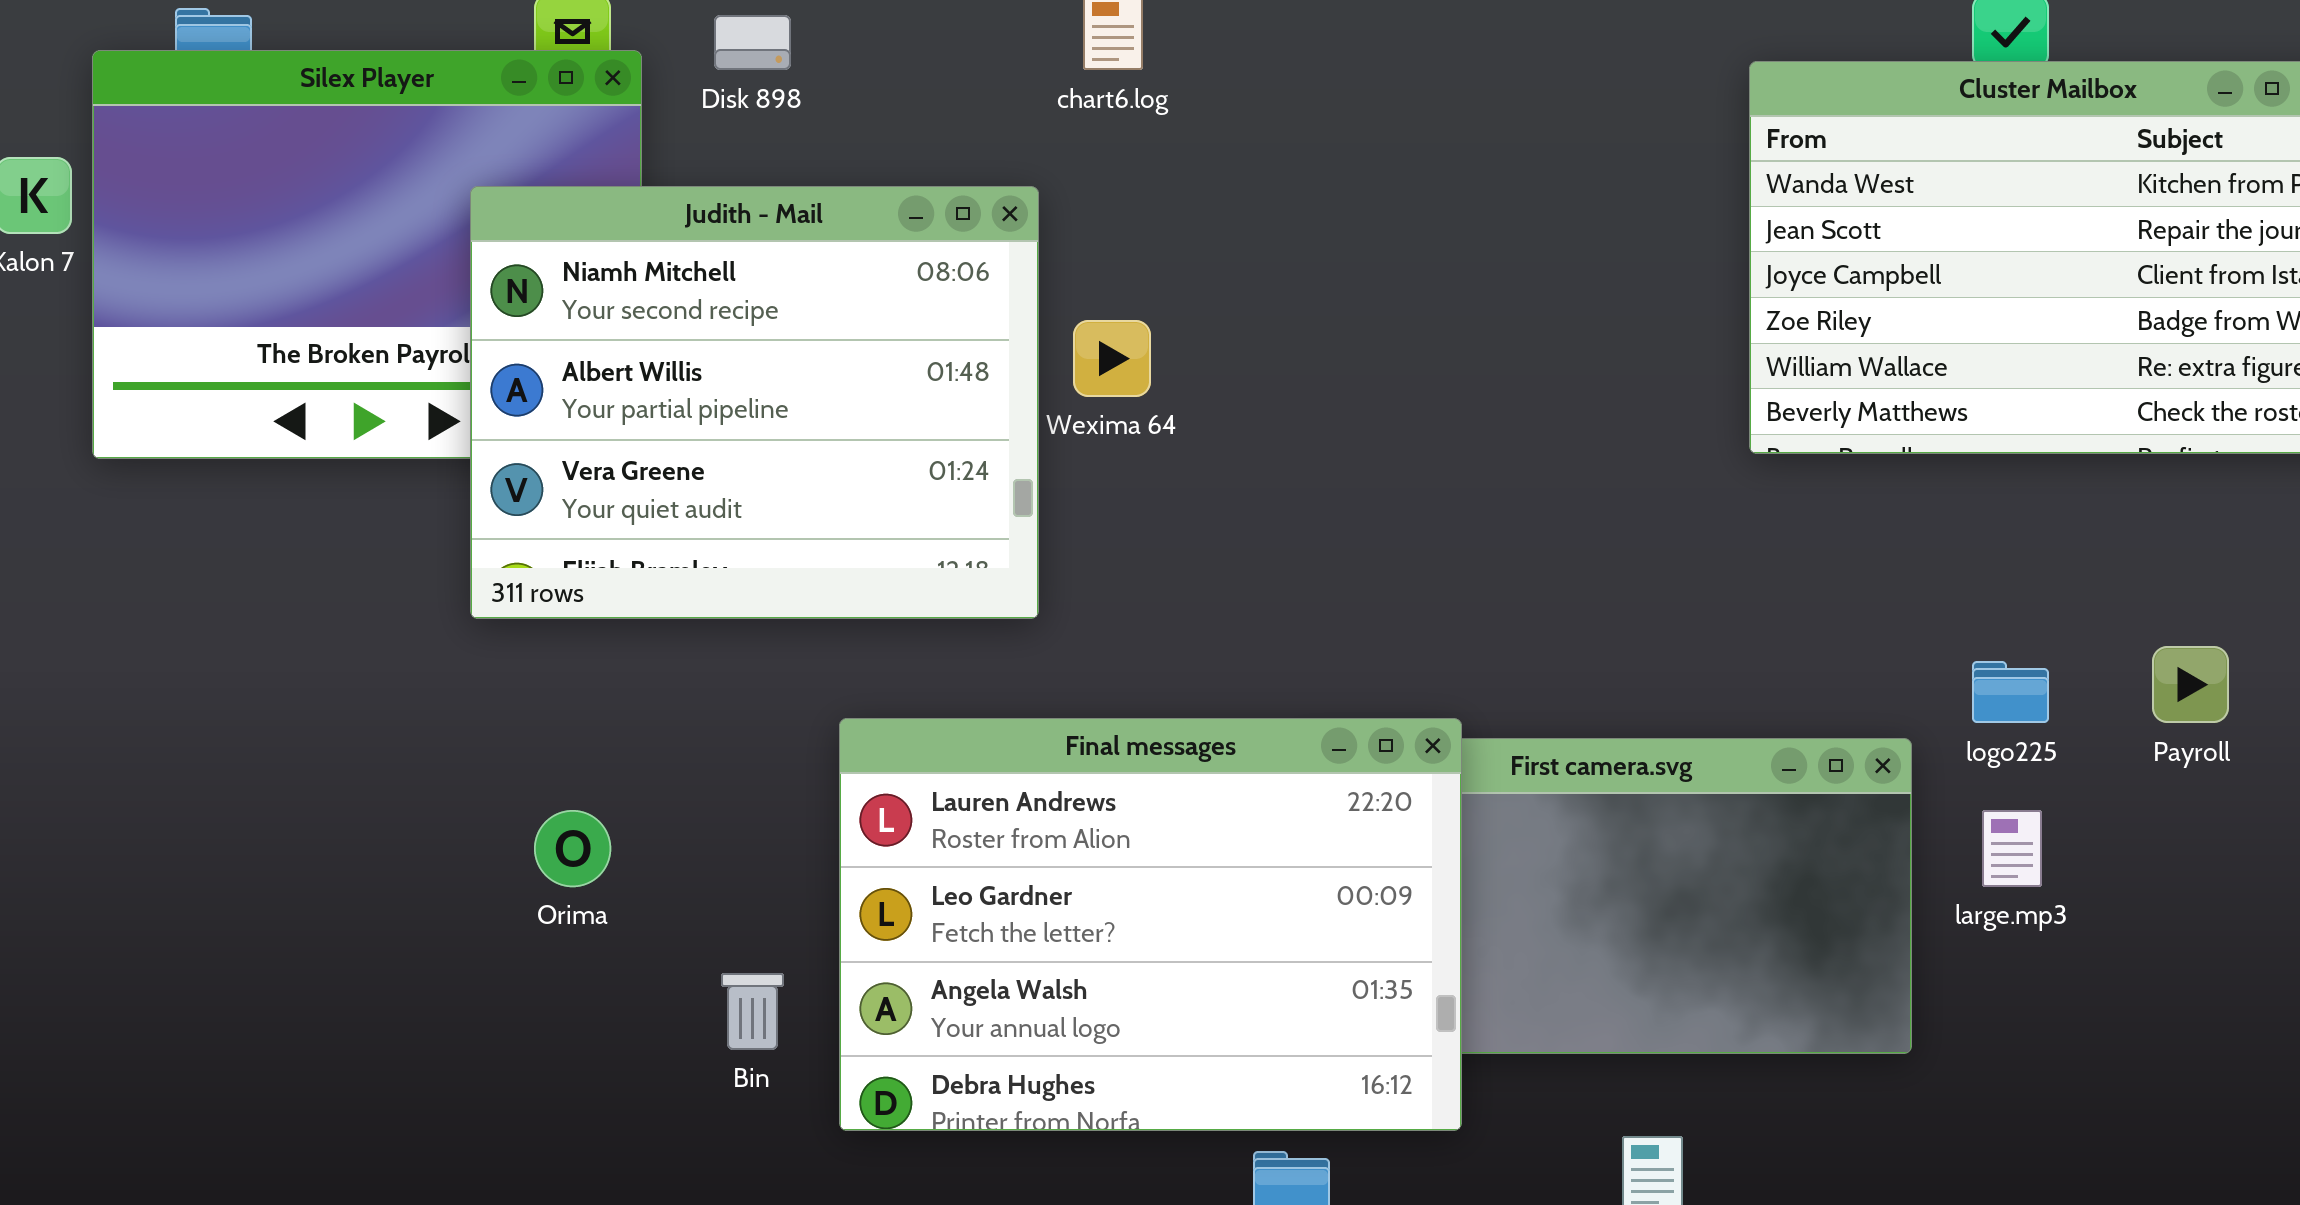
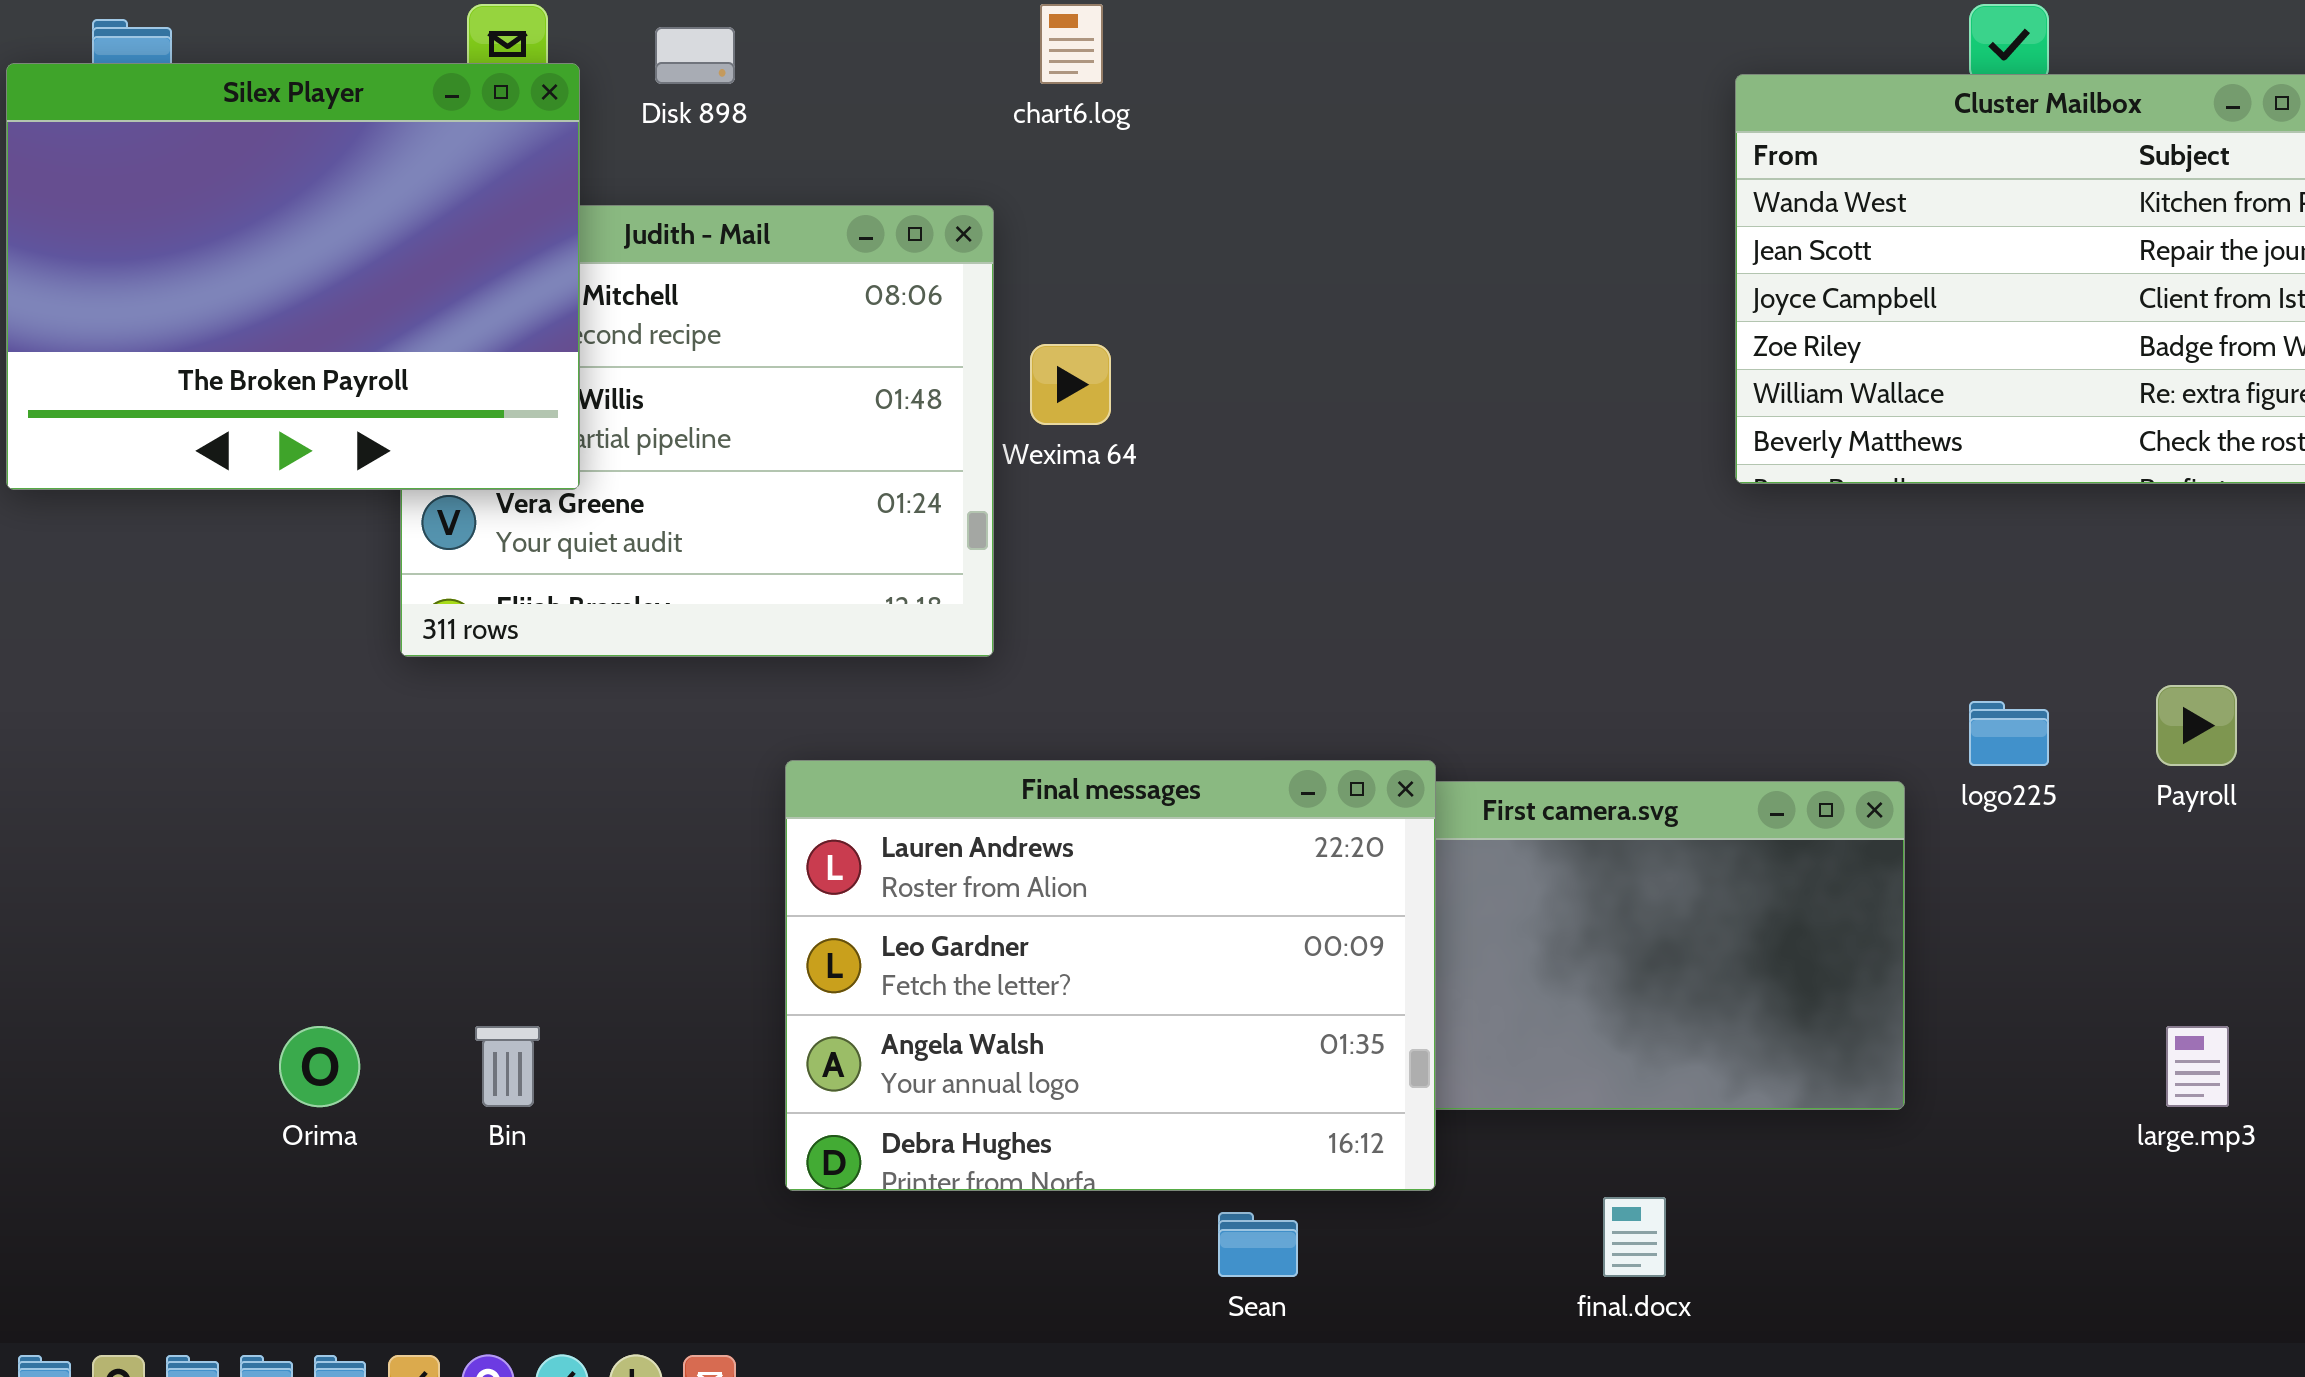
Silex Player: [92,50,642,459] -> [6,63,580,490], raised
Orima: [534,810,611,887] -> [279,1026,360,1107], moved
large.mp3: [1982,810,2042,887] -> [2166,1026,2229,1107], moved
Bin: [721,973,784,1050] -> [475,1026,540,1107], moved

